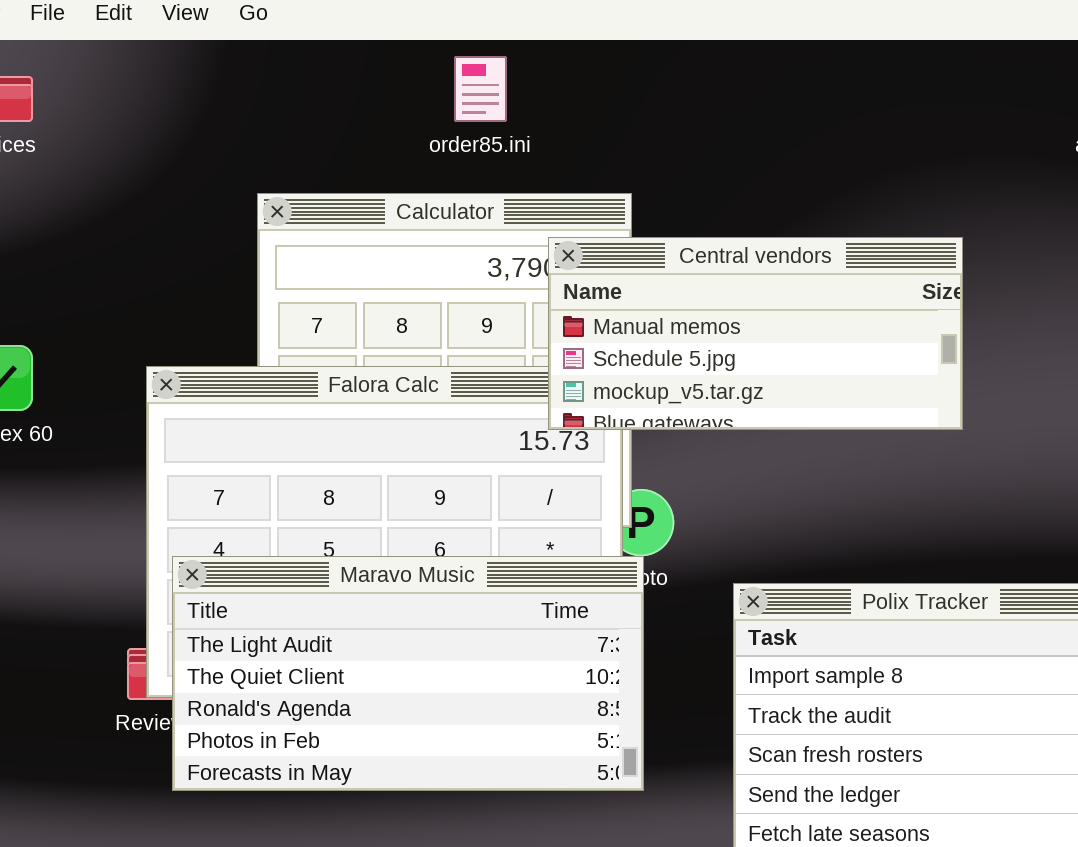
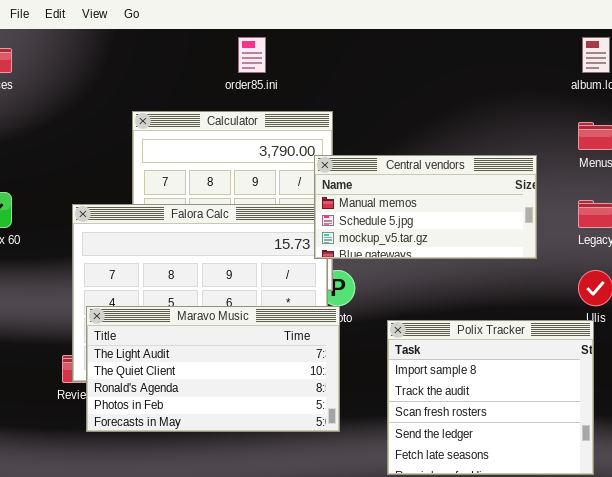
Central vendors: [548,237,963,430] -> [314,155,537,259], moved

